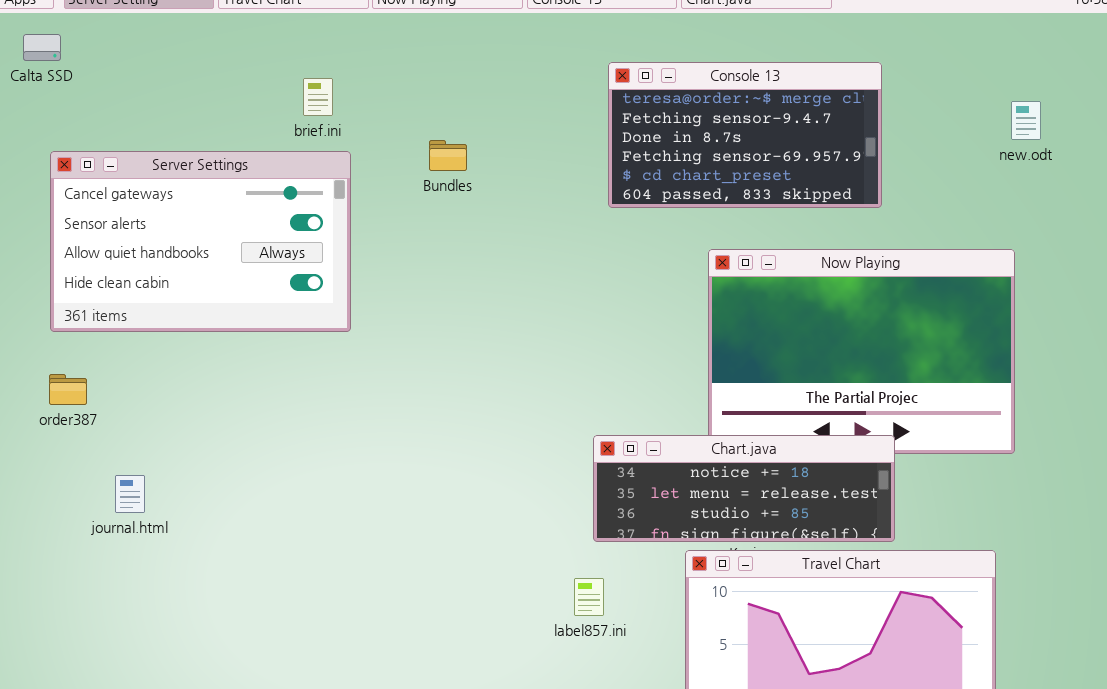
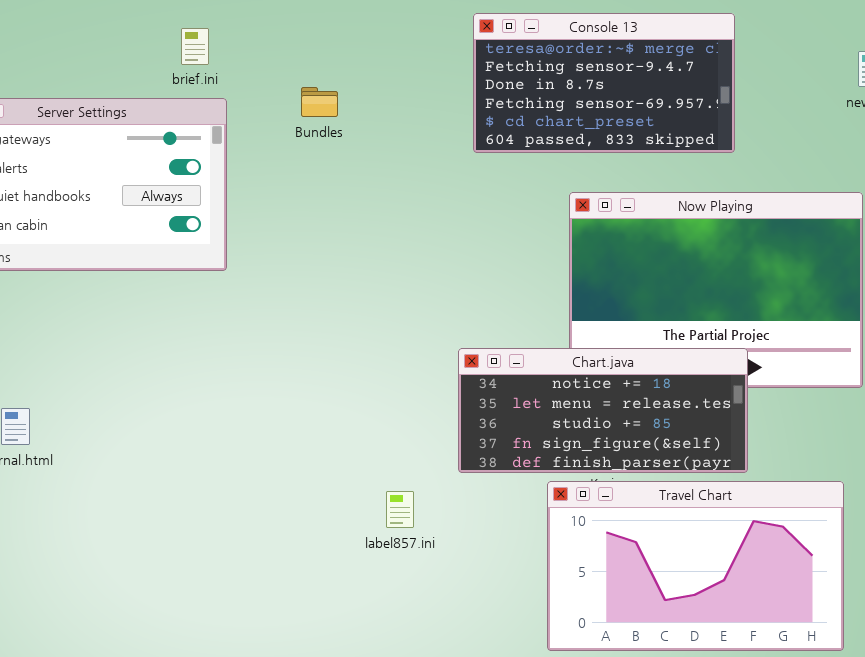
Chart.java: [593,435,895,542] -> [458,348,748,473], resized
label857.ini: [574,578,604,616] -> [386,491,414,528], moved

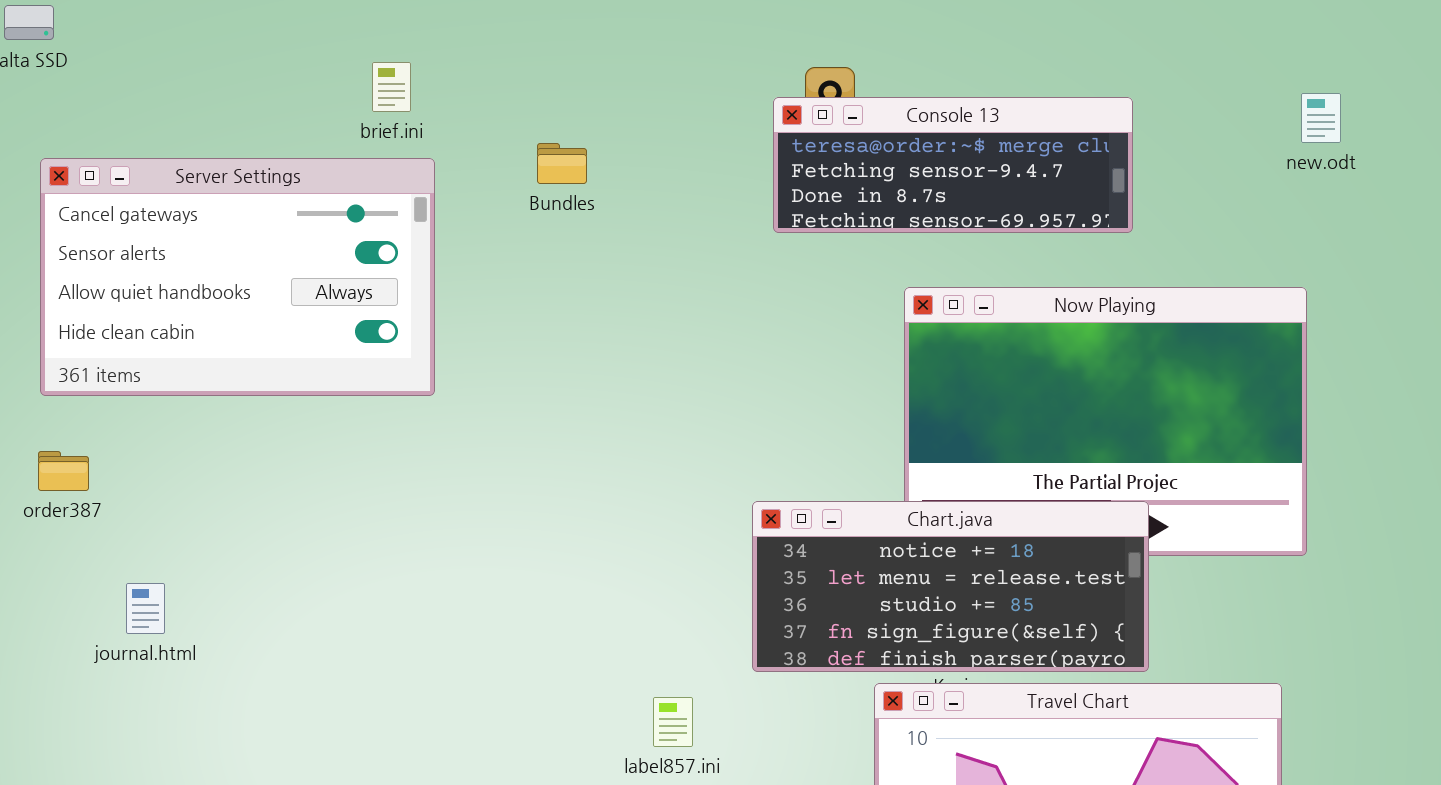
Console 13: [473,13,735,153] -> [773,97,1133,233], resized

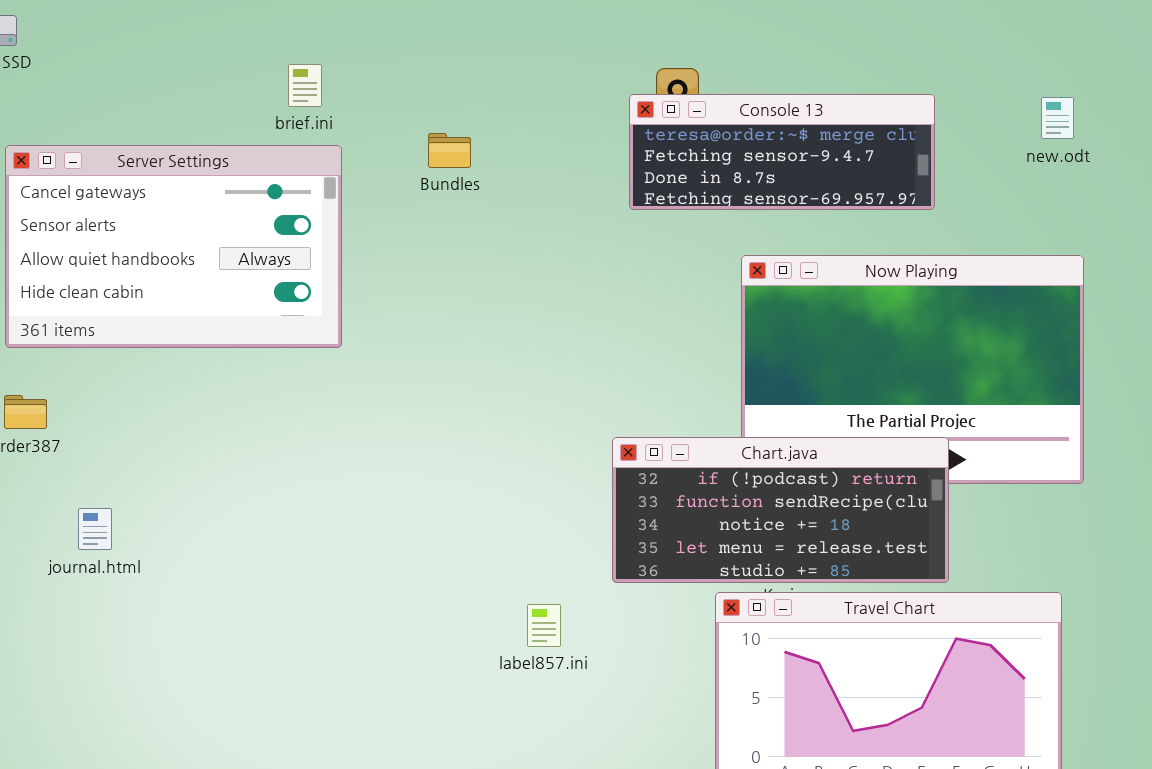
new.odt: [1301,93,1341,143] -> [1041,97,1074,139], moved
Chart.java: [752,501,1149,672] -> [612,437,949,583], scrolled up 2 rows

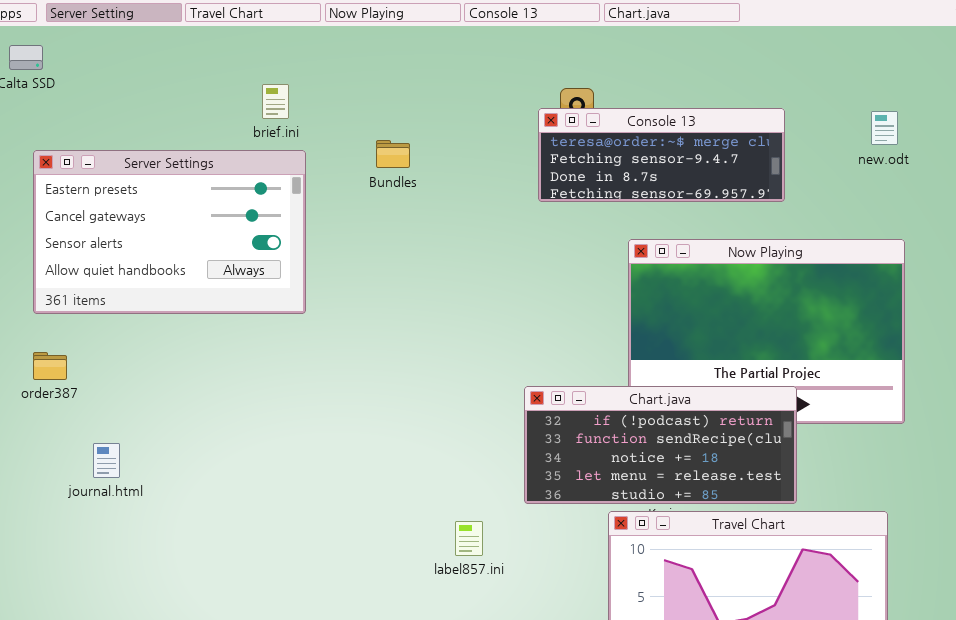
Server Settings: [5,145,342,348] -> [33,150,306,314], scrolled up 1 row

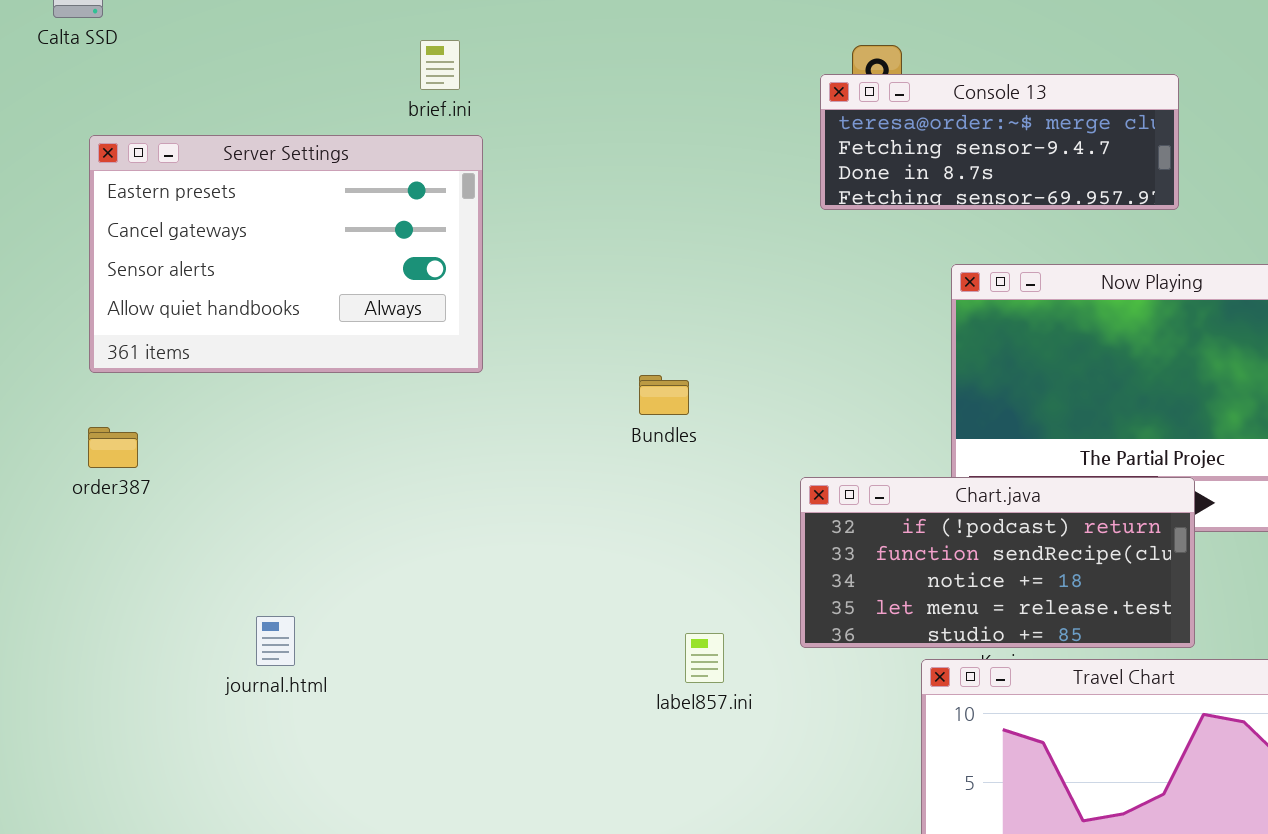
Bundles: [376,140,410,168] -> [639,375,689,415], moved
journal.html: [93,443,120,478] -> [256,616,295,666], moved
label857.ini: [455,521,483,556] -> [685,633,724,683], moved

